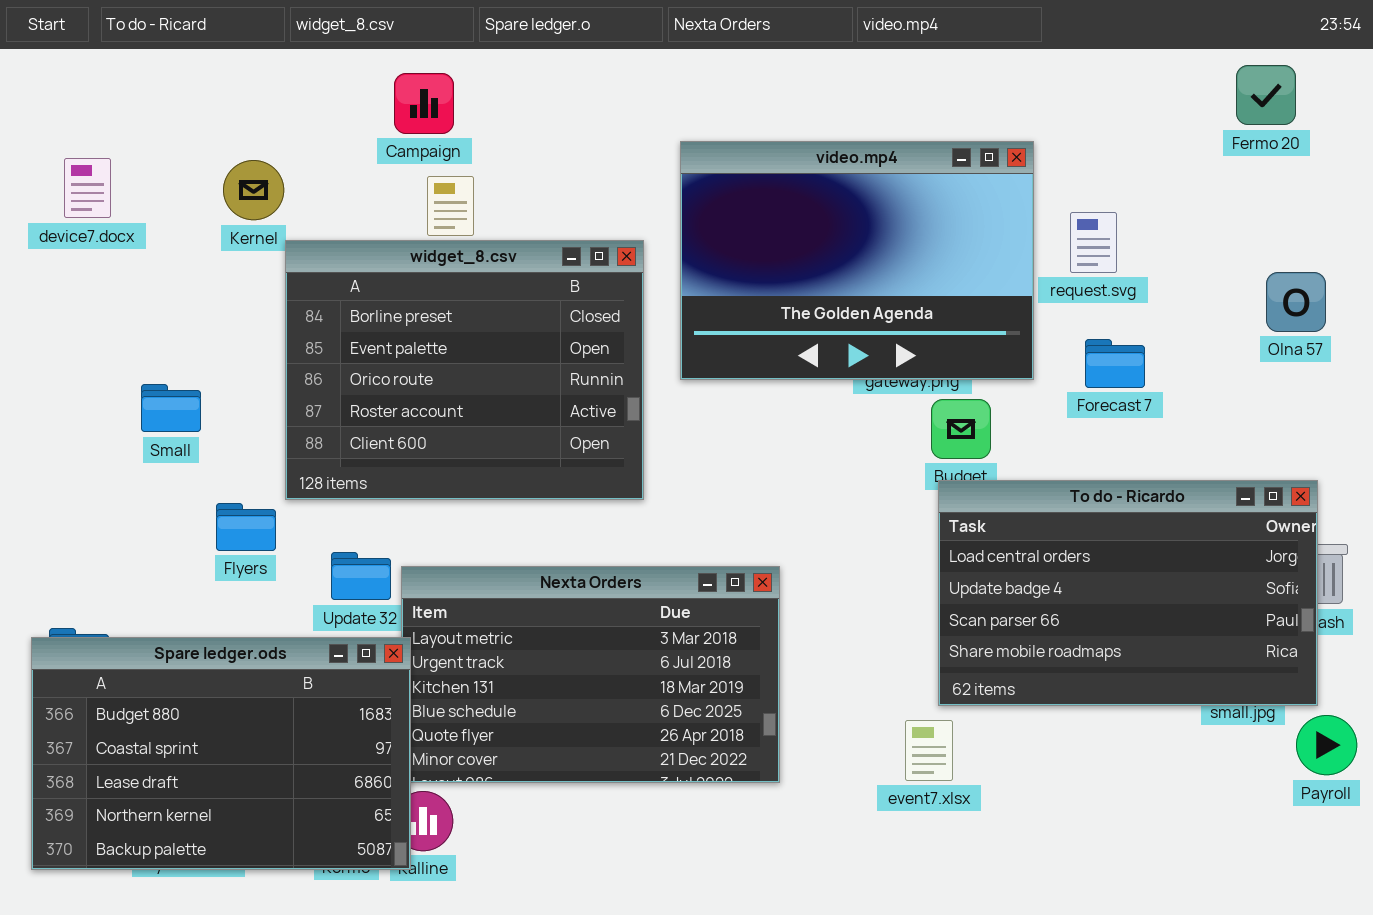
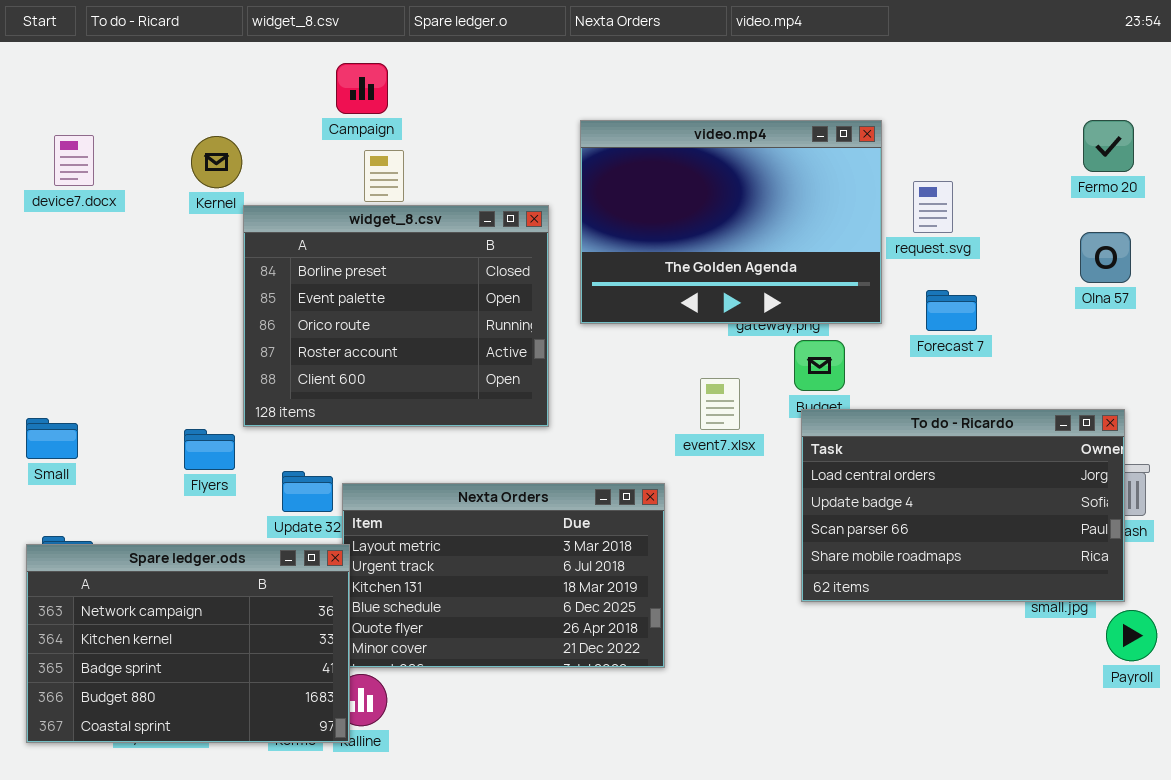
Fermo 20: [1236,65,1296,125] -> [1083,120,1134,172], moved
Small: [141,384,201,432] -> [26,418,78,459], moved
Spare ledger.ods: [31,637,411,870] -> [26,544,350,743], scrolled up 3 rows
event7.xlsx: [905,720,953,781] -> [700,378,740,430], moved

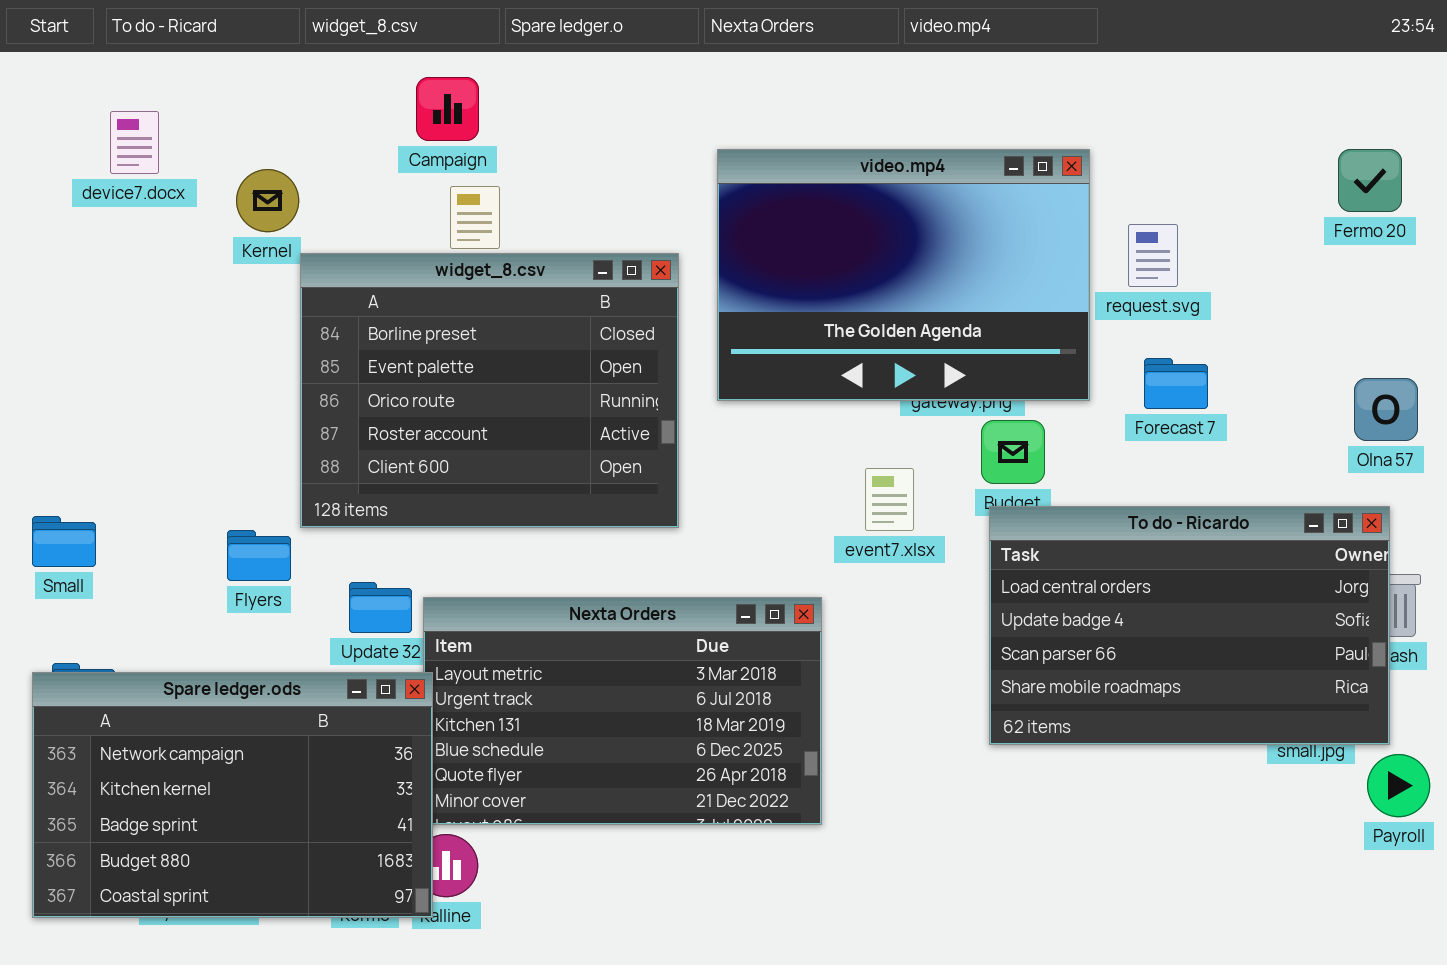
device7.docx: [54,135,94,186] -> [110,111,159,174], moved
Olna 57: [1080,232,1131,283] -> [1354,378,1418,441], moved

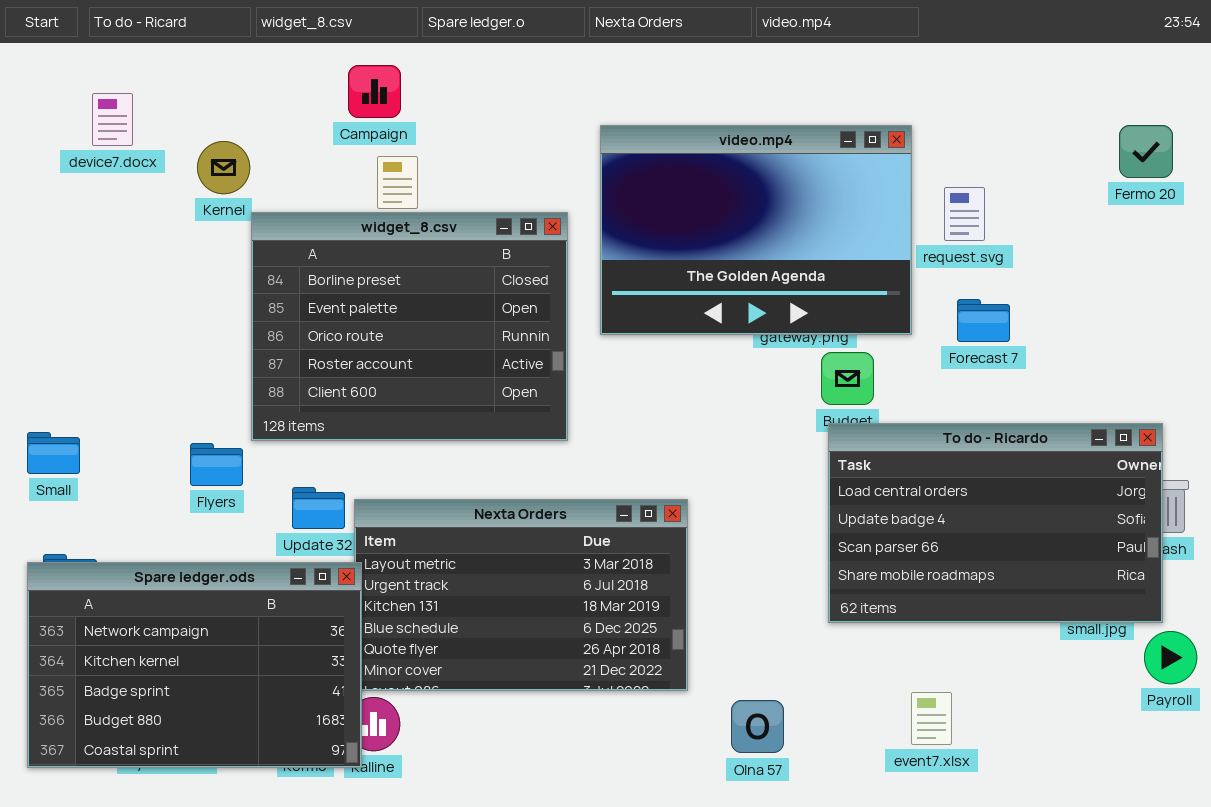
Olna 57: [1354,378,1418,441] -> [731,700,784,753], moved
event7.xlsx: [865,468,914,531] -> [911,692,952,745], moved

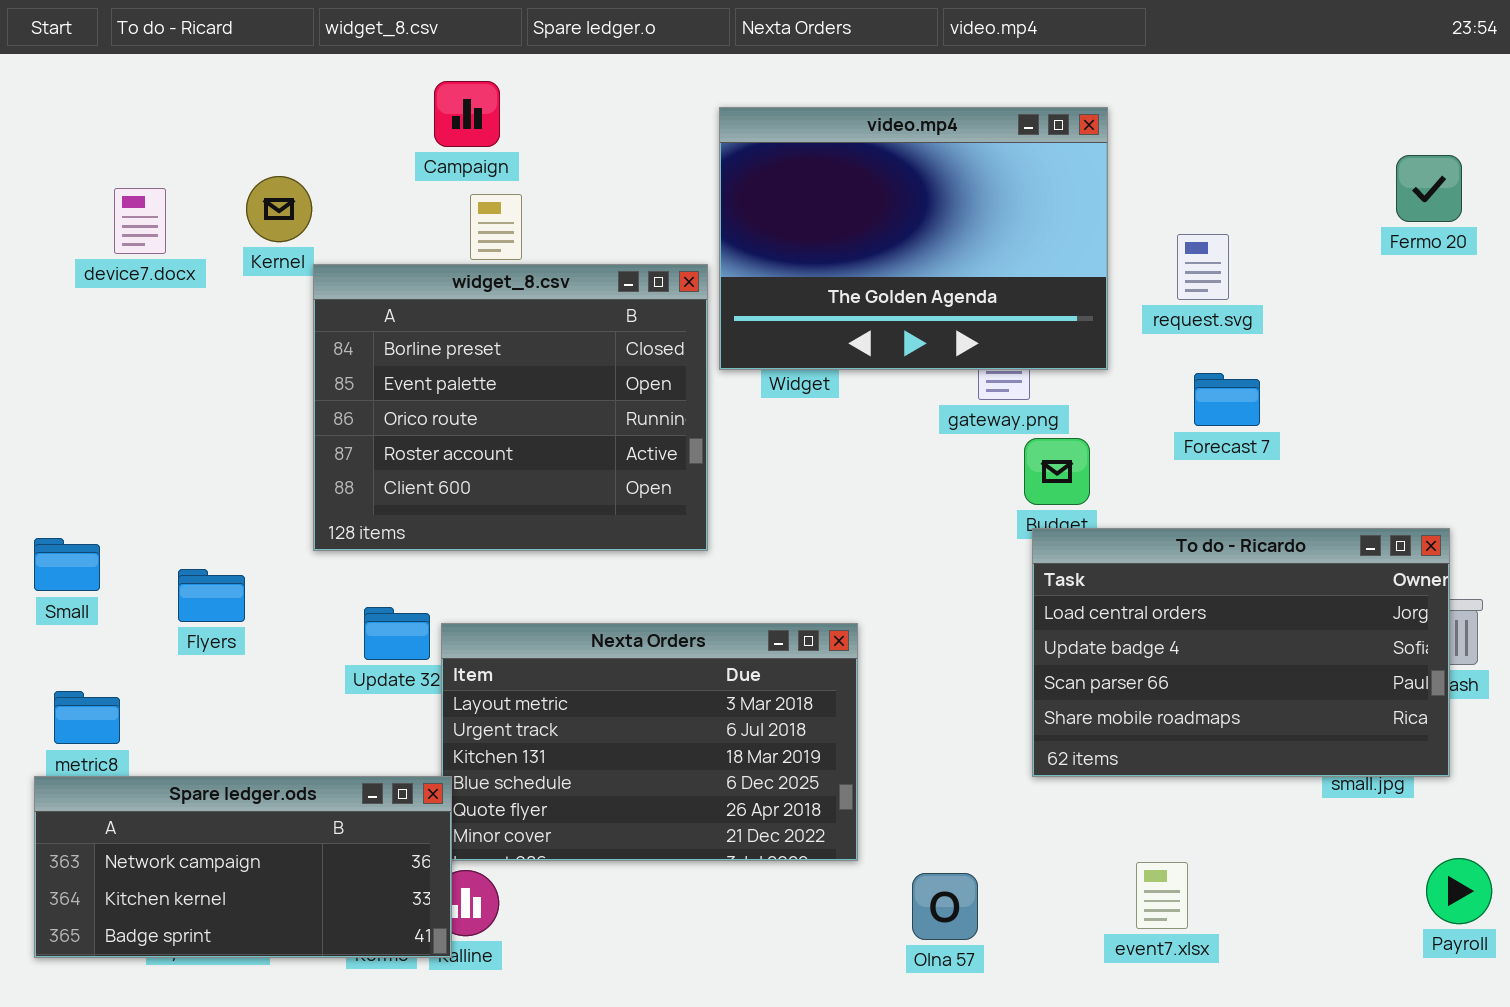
device7.docx: [92,93,133,146] -> [114,188,166,254], moved
video.mp4: [600,125,912,335] -> [719,107,1108,370], moved
Flyers: [190,443,243,486] -> [178,569,245,622], moved
Spare ledger.ods: [27,562,362,768] -> [34,776,452,958], resized
Payroll: [1144,631,1197,684] -> [1426,858,1492,924], moved

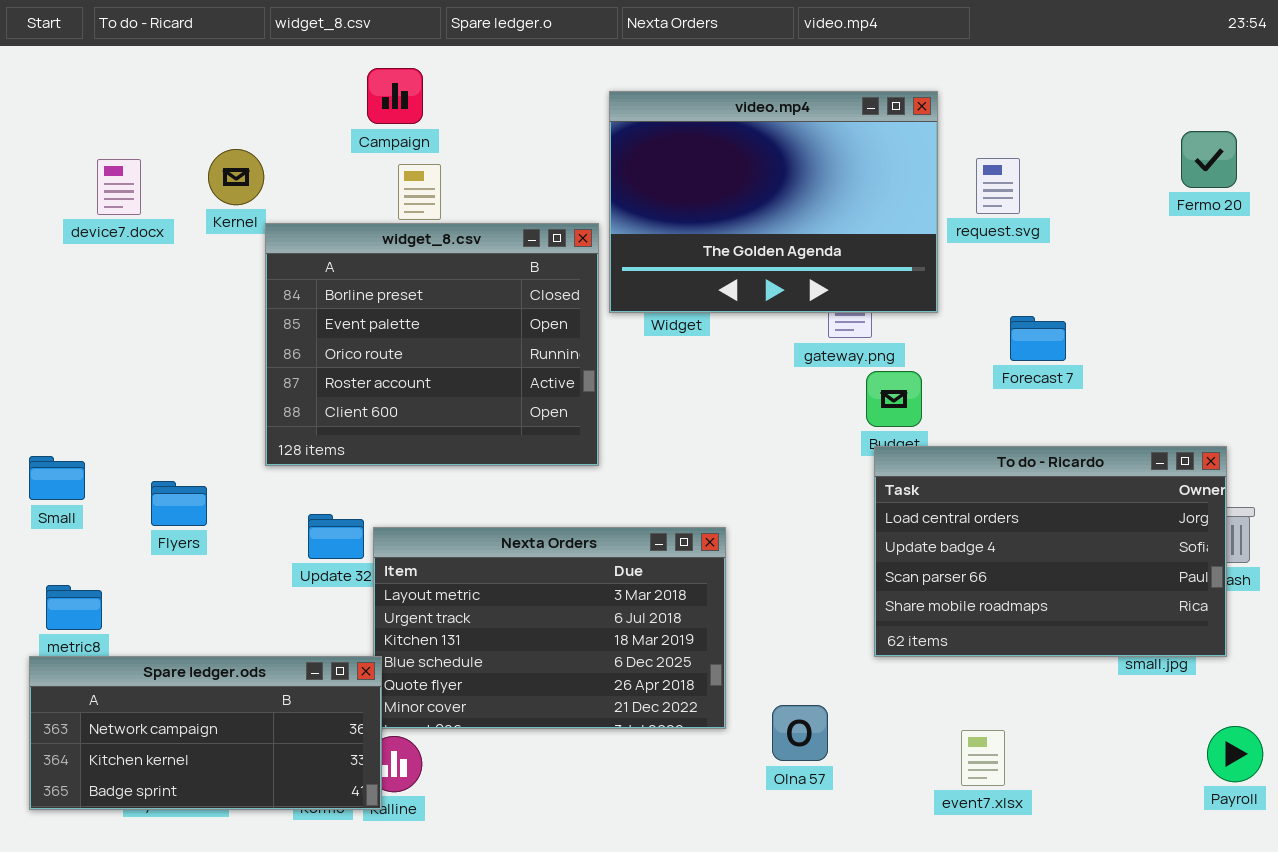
request.svg: [1177,234,1229,300] -> [976,158,1020,214], moved
Olna 57: [912,873,978,940] -> [772,705,828,761], moved

